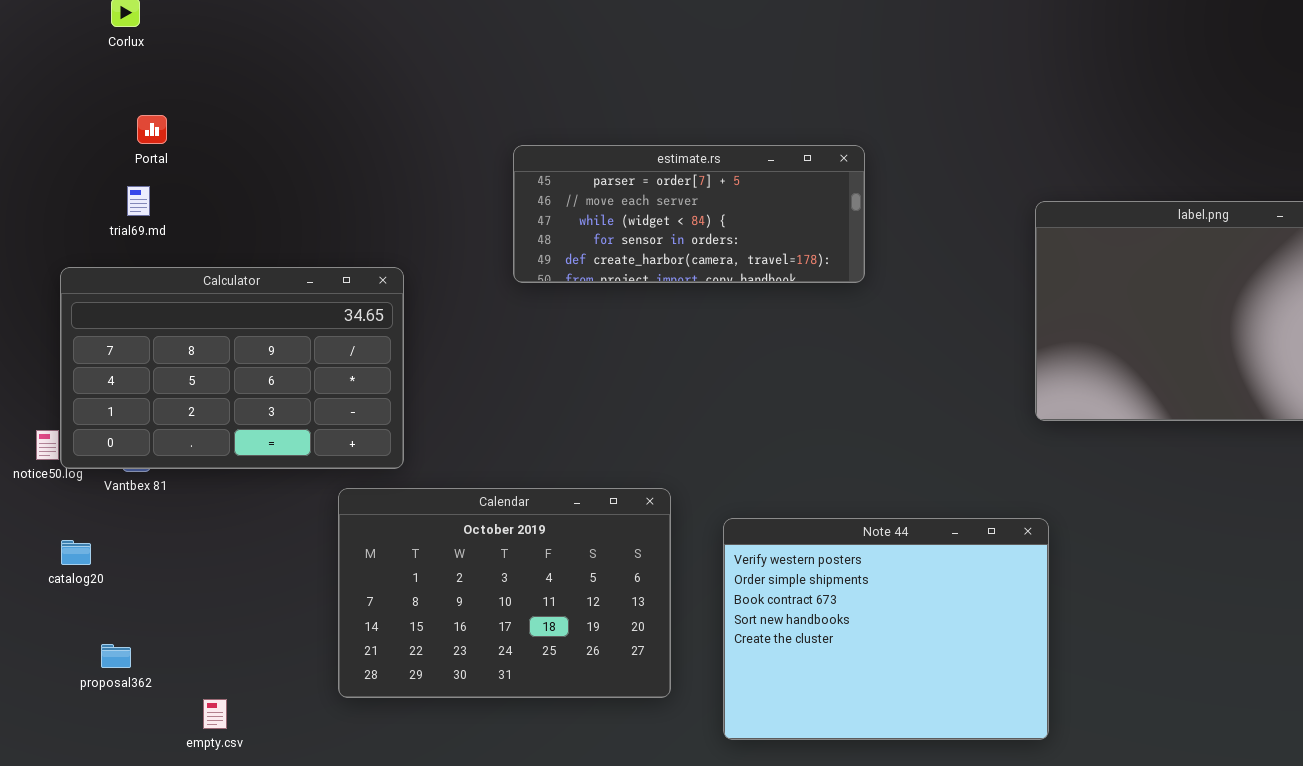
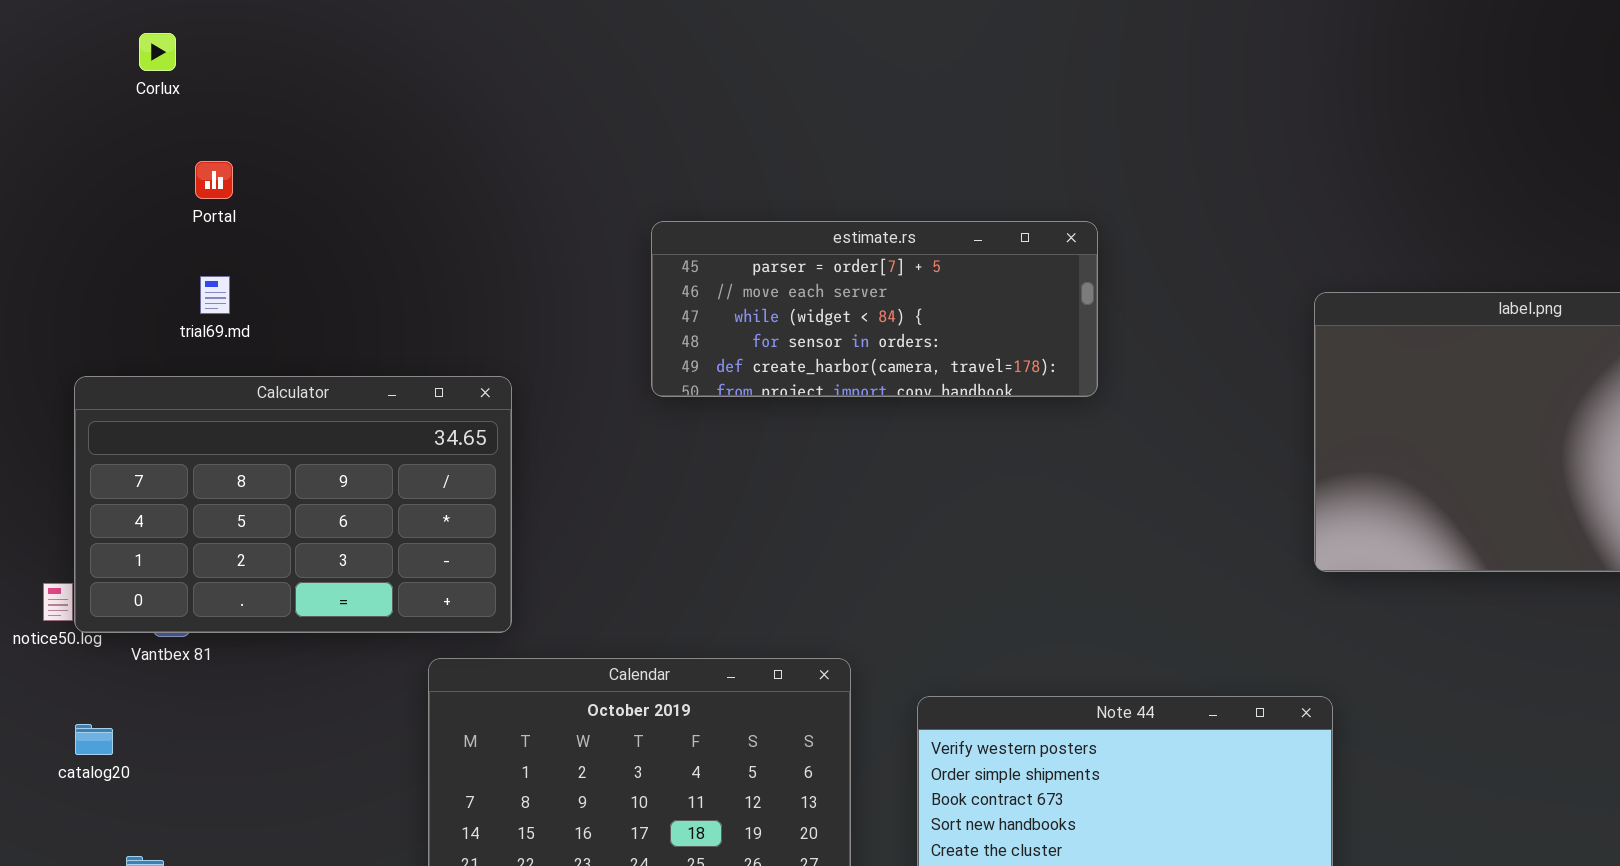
Portal: [137,115,167,144] -> [195,161,233,199], moved
trial69.md: [127,186,150,216] -> [200,276,230,314], moved

